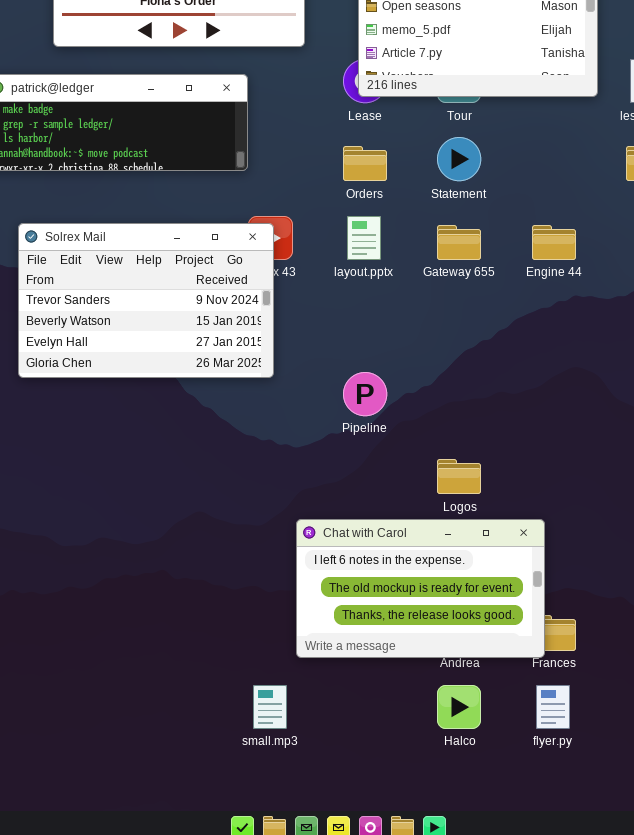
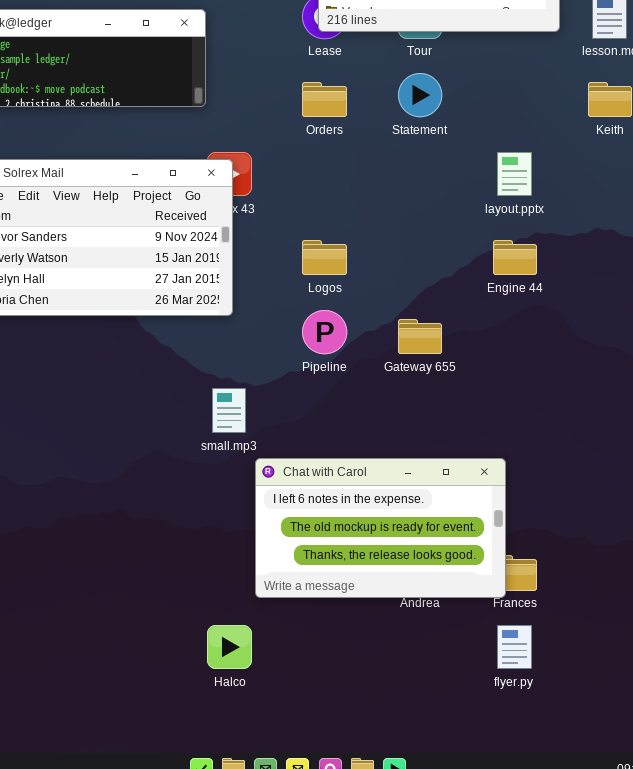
layout.pptx: [347,216,381,260] -> [497,152,532,196], moved
Gateway 655: [437,225,481,260] -> [398,319,442,354], moved
Engine 44: [532,225,576,260] -> [493,240,537,275], moved
Logos: [437,459,481,494] -> [302,240,347,275], moved
small.mp3: [253,685,287,729] -> [212,388,246,433], moved
Halco: [437,685,481,729] -> [207,625,252,669], moved

